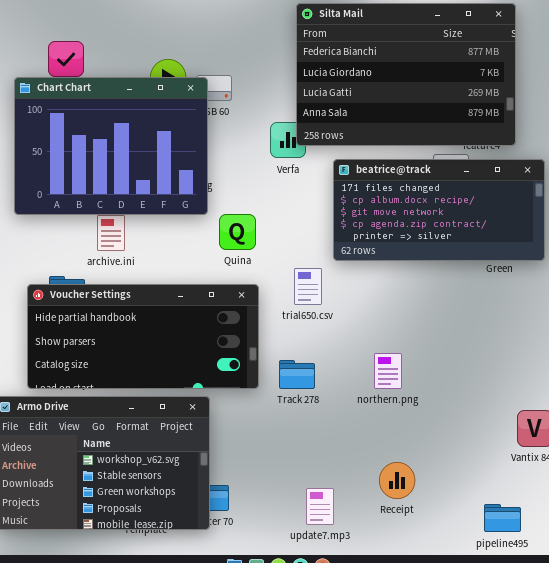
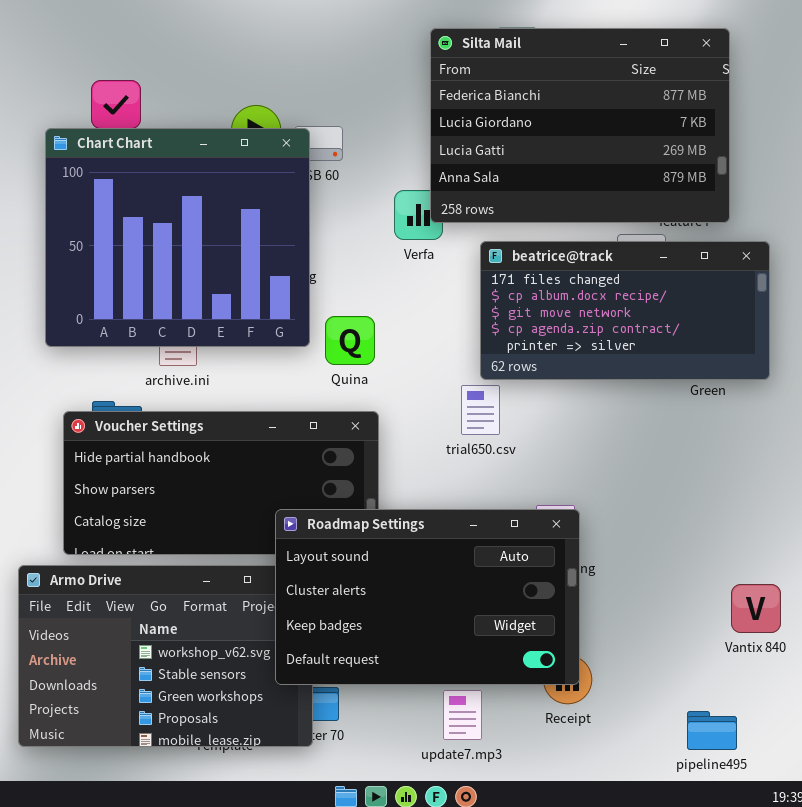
Chart Chart: [14,77,208,215] -> [45,128,310,347], resized
trial650.csv: [294,268,322,305] -> [461,385,500,435], moved
Roadmap Settings: none -> [275,509,580,685], opened

